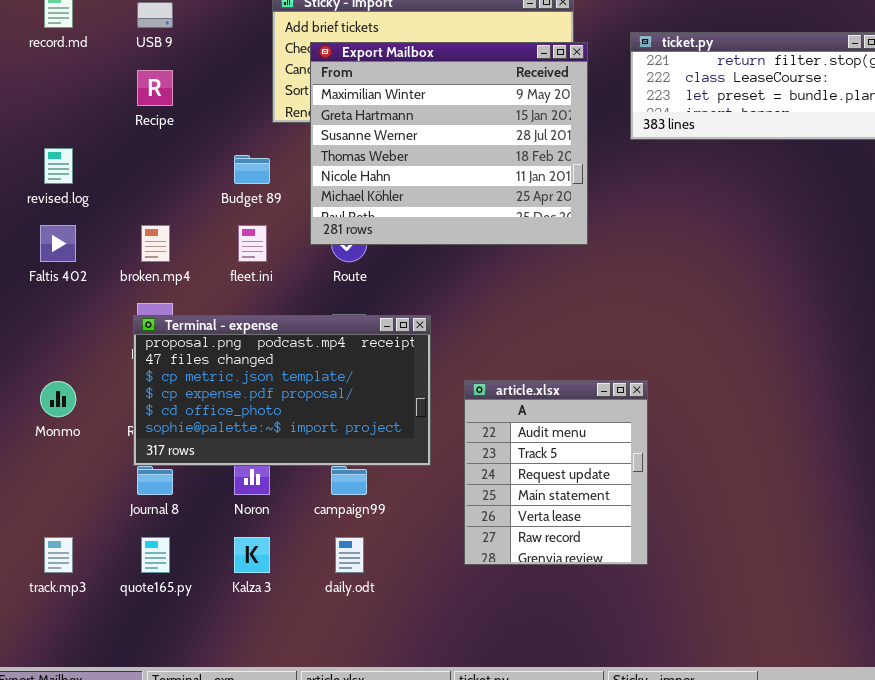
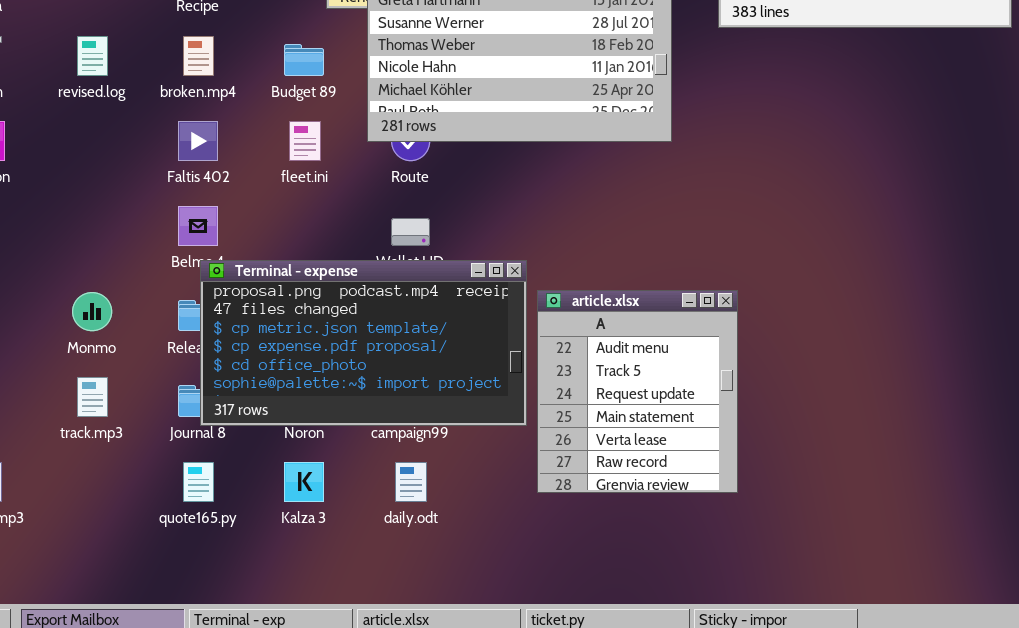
Faltis 402: [40,225,76,262] -> [178,121,218,161], moved
broken.mp4: [141,225,170,262] -> [183,36,214,76], moved
Terminal - expense: [133,315,431,466] -> [200,260,527,426], moved
track.mp3: [44,537,73,573] -> [77,377,108,417], moved

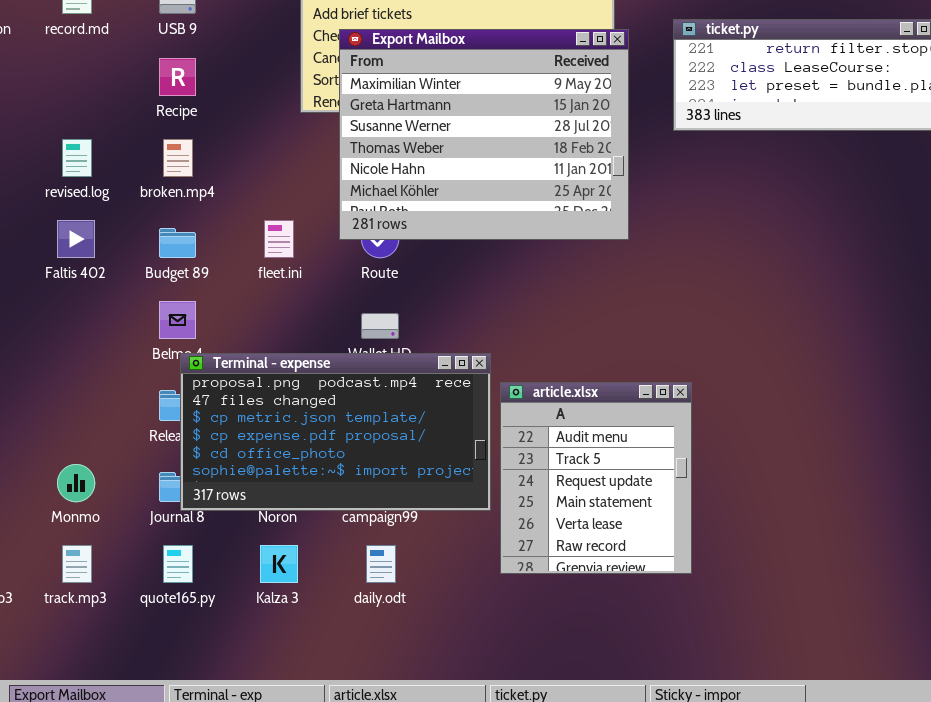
Budget 89: [284,44,324,76] -> [159,228,196,258], moved
Faltis 402: [178,121,218,161] -> [57,220,95,258], moved
Monmo: [72,292,112,331] -> [57,464,95,502], moved
track.mp3: [77,377,108,417] -> [62,545,92,583], moved

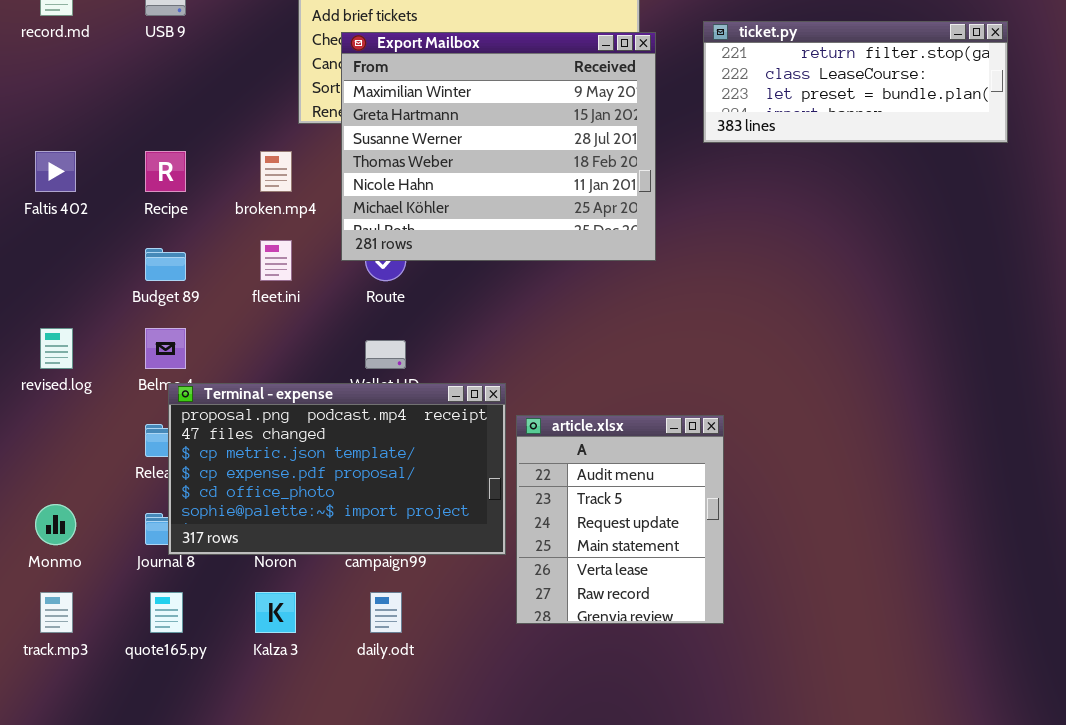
Recipe: [159,58,196,96] -> [145,151,186,192], moved
revised.log: [62,139,92,177] -> [40,328,73,369], moved
broken.mp4: [163,139,193,177] -> [260,151,292,192], moved
Faltis 402: [57,220,95,258] -> [35,151,76,192], moved

